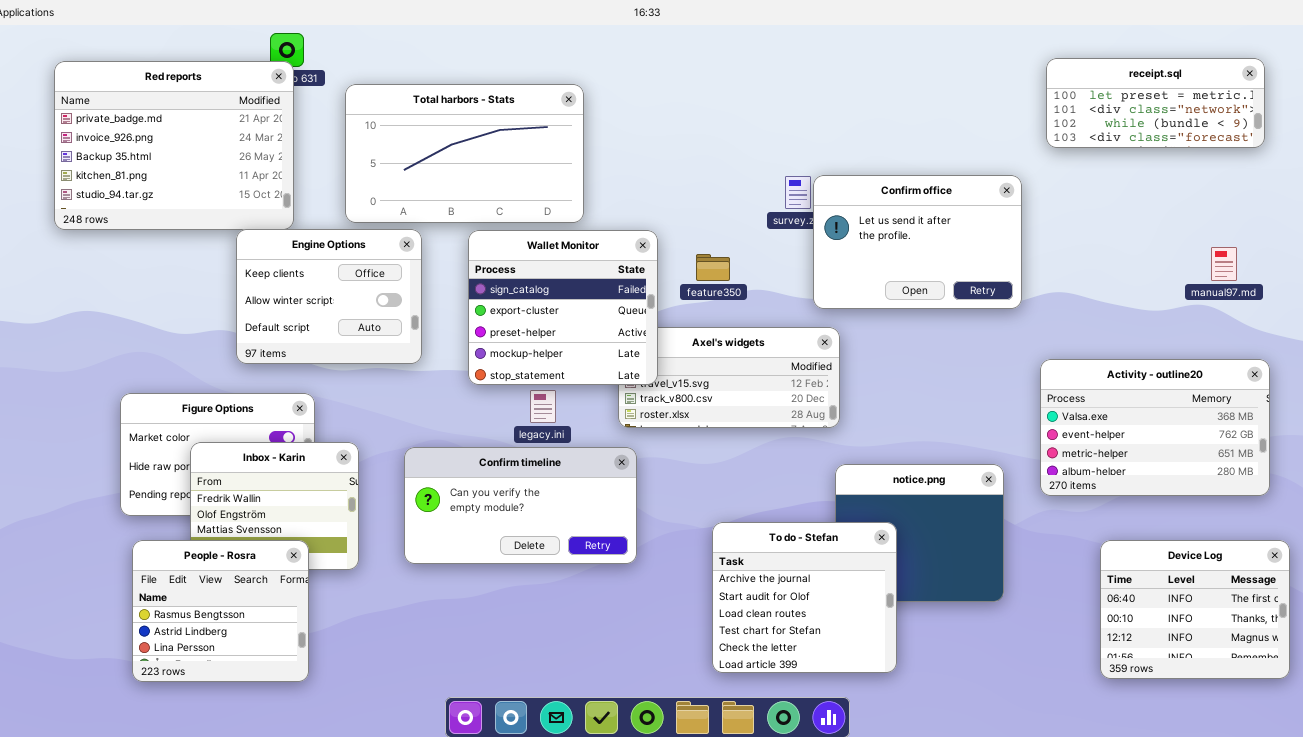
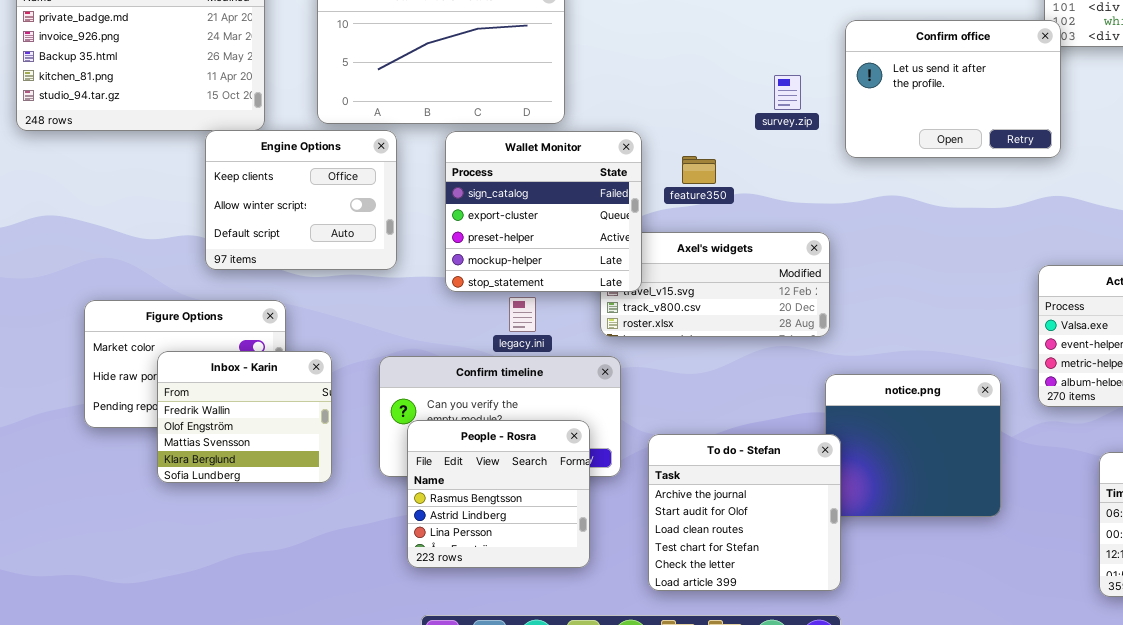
Confirm office: [813,175,1022,309] -> [845,20,1061,158], moved
To do - Stefan: [712,522,897,673] -> [648,434,841,591], moved
People - Rosra: [132,540,309,682] -> [407,420,590,568], moved

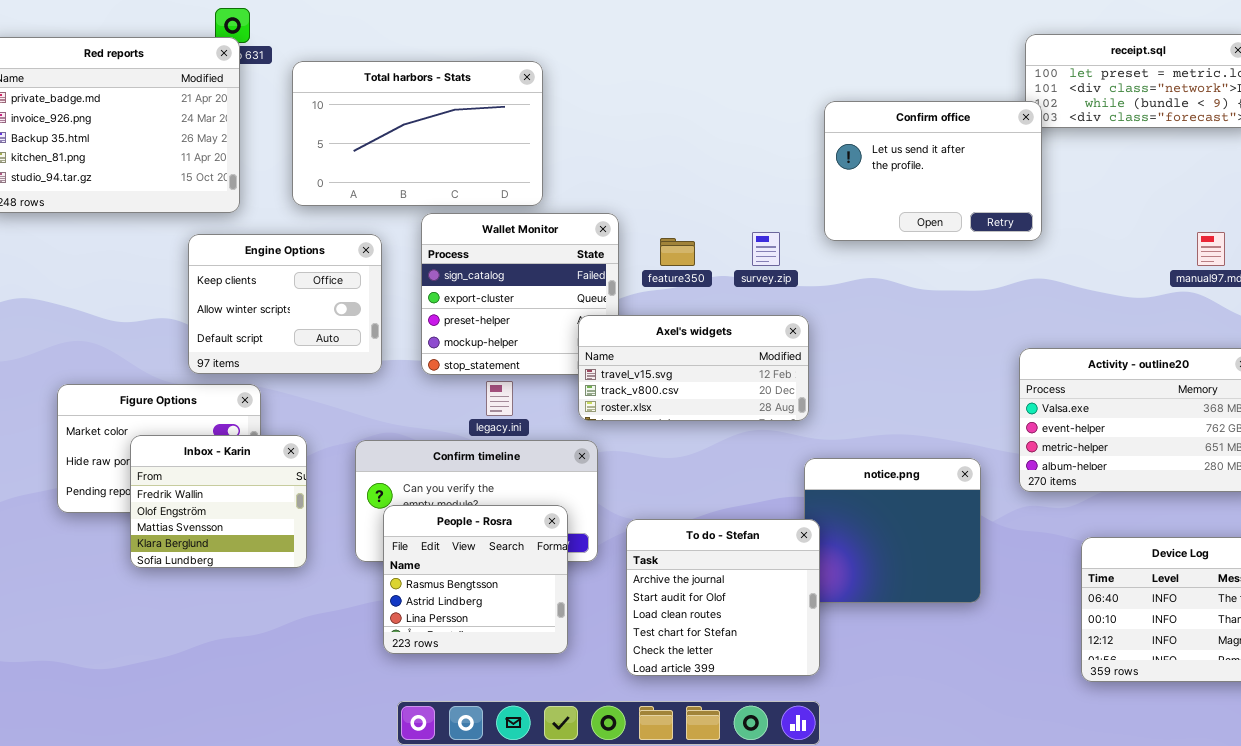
survey.zip: [774,75,801,110] -> [752,232,780,266], moved
Engine Options: [205,130,397,270] -> [188,234,382,374], moved
Axel's widgets: [600,232,830,337] -> [578,315,809,421], raised

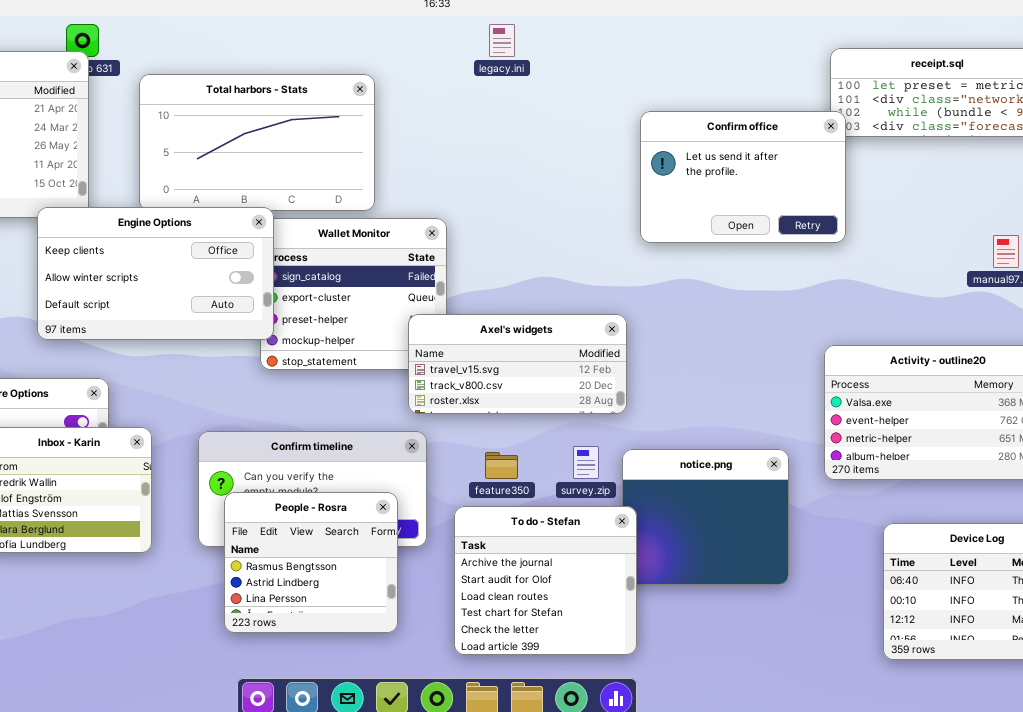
survey.zip: [752,232,780,266] -> [573,446,599,479], moved
Engine Options: [188,234,382,374] -> [37,207,274,340], moved, resized
feature350: [660,238,695,266] -> [485,452,518,479], moved
legacy.ini: [486,381,513,416] -> [489,24,515,57], moved

